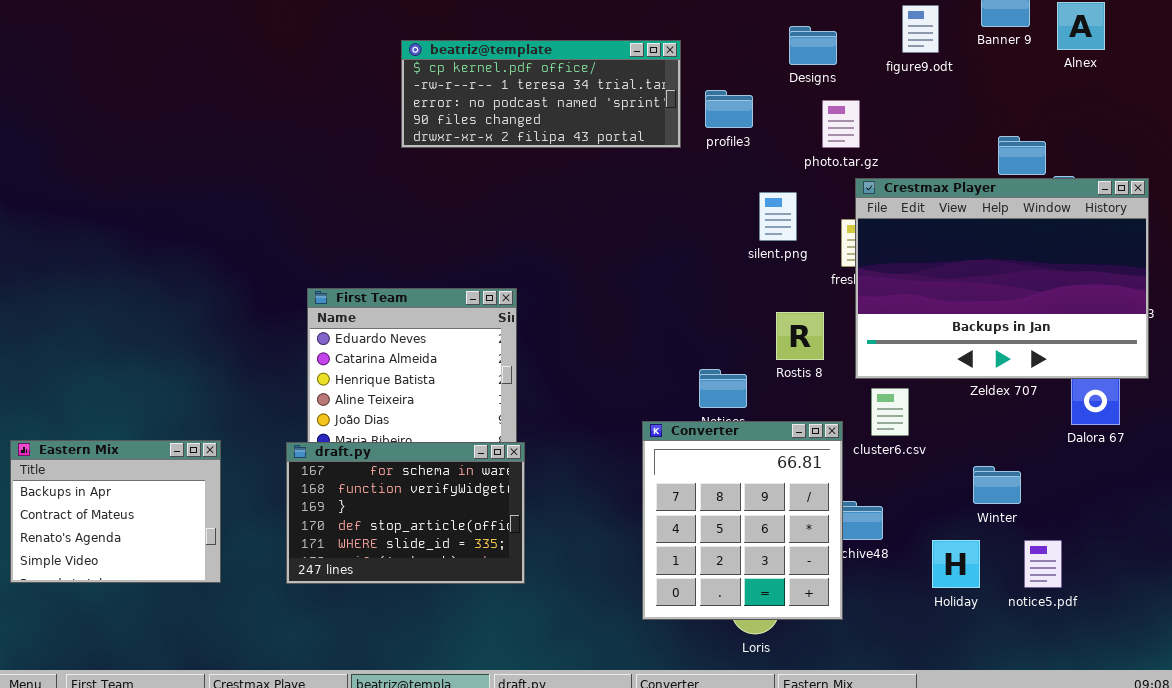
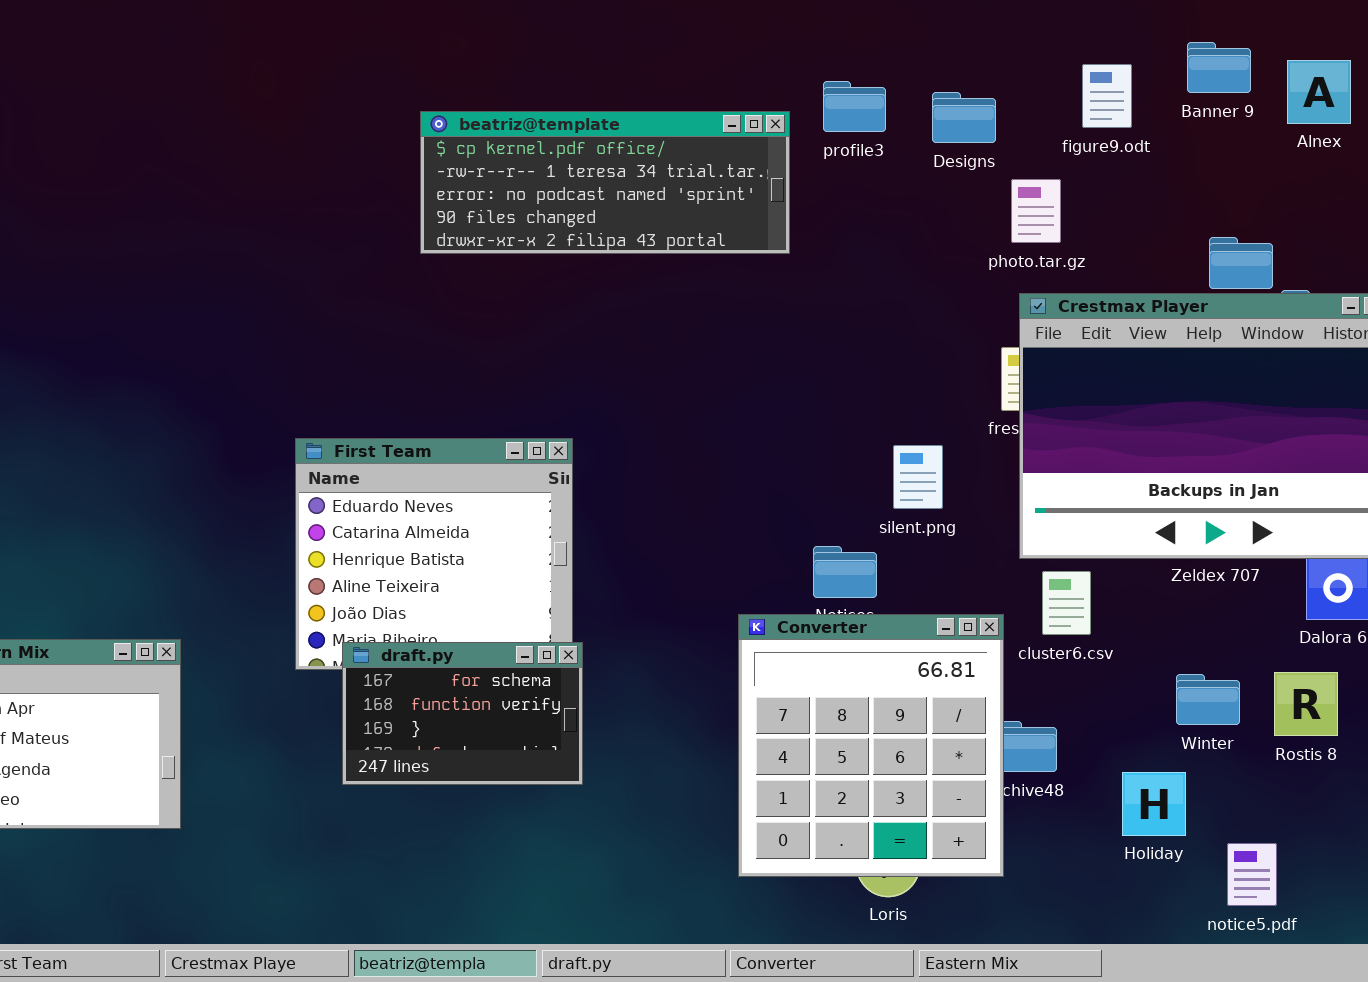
profile3: [705,90,753,128] -> [823,81,886,132], moved
photo.tar.gz: [822,100,860,148] -> [1011,179,1061,243], moved
silent.png: [759,192,797,241] -> [893,445,943,509], moved
Rostis 8: [776,312,824,360] -> [1274,672,1338,736], moved
draft.py: [286,442,525,584] -> [342,642,583,785], resized
notice5.pdf: [1024,540,1062,588] -> [1227,843,1277,906], moved

